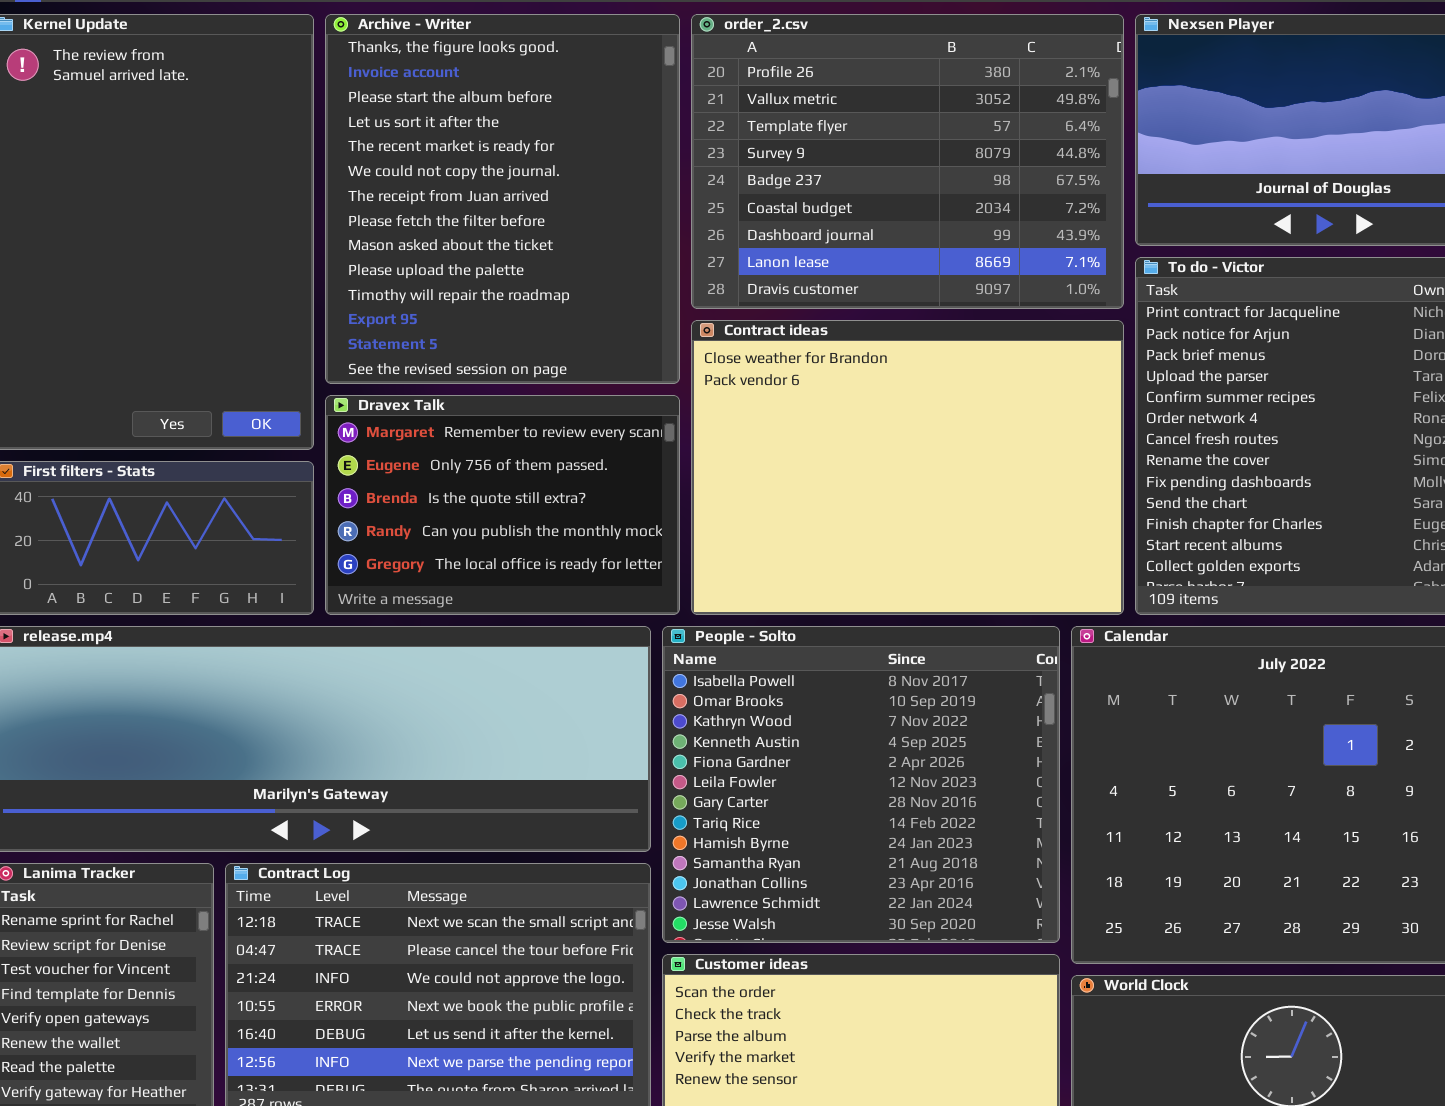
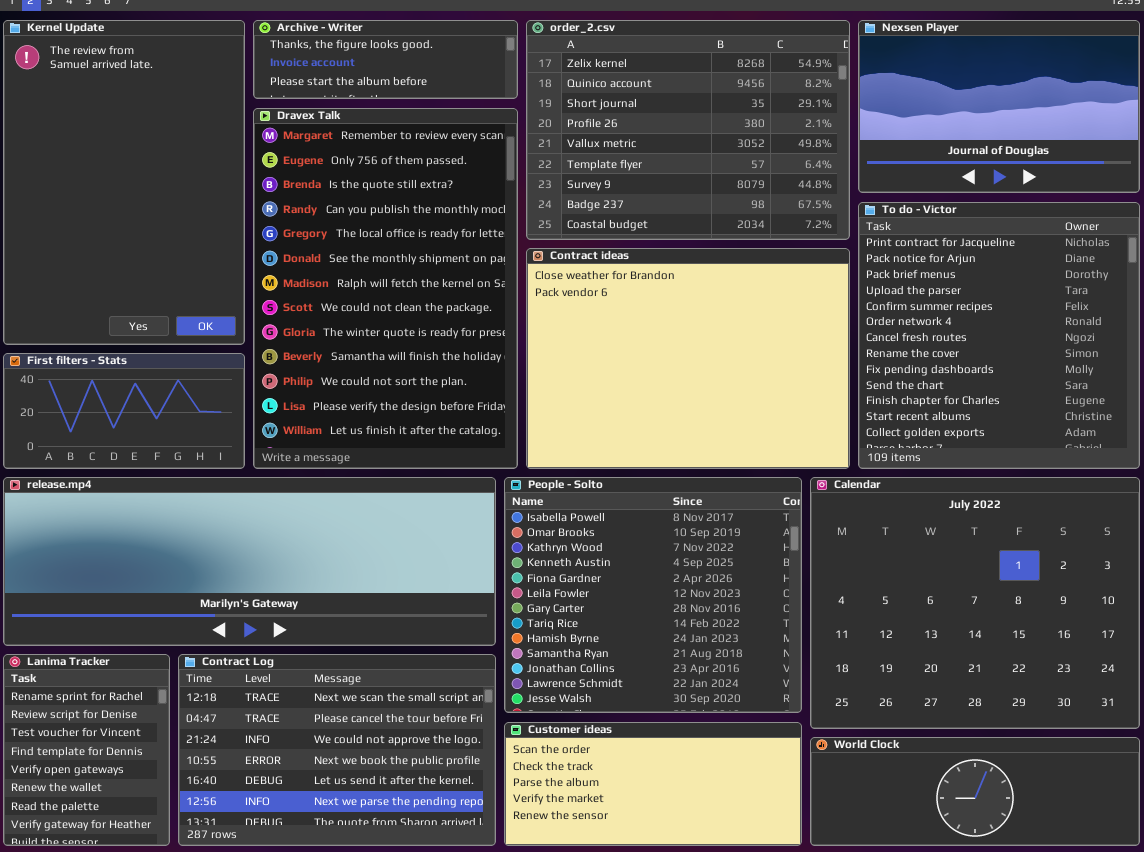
Archive - Writer: [325,14,680,384] -> [253,20,518,99], resized
order_2.csv: [691,14,1124,309] -> [526,20,850,240], scrolled up 3 rows
Dravex Talk: [325,395,680,615] -> [253,108,518,469], resized

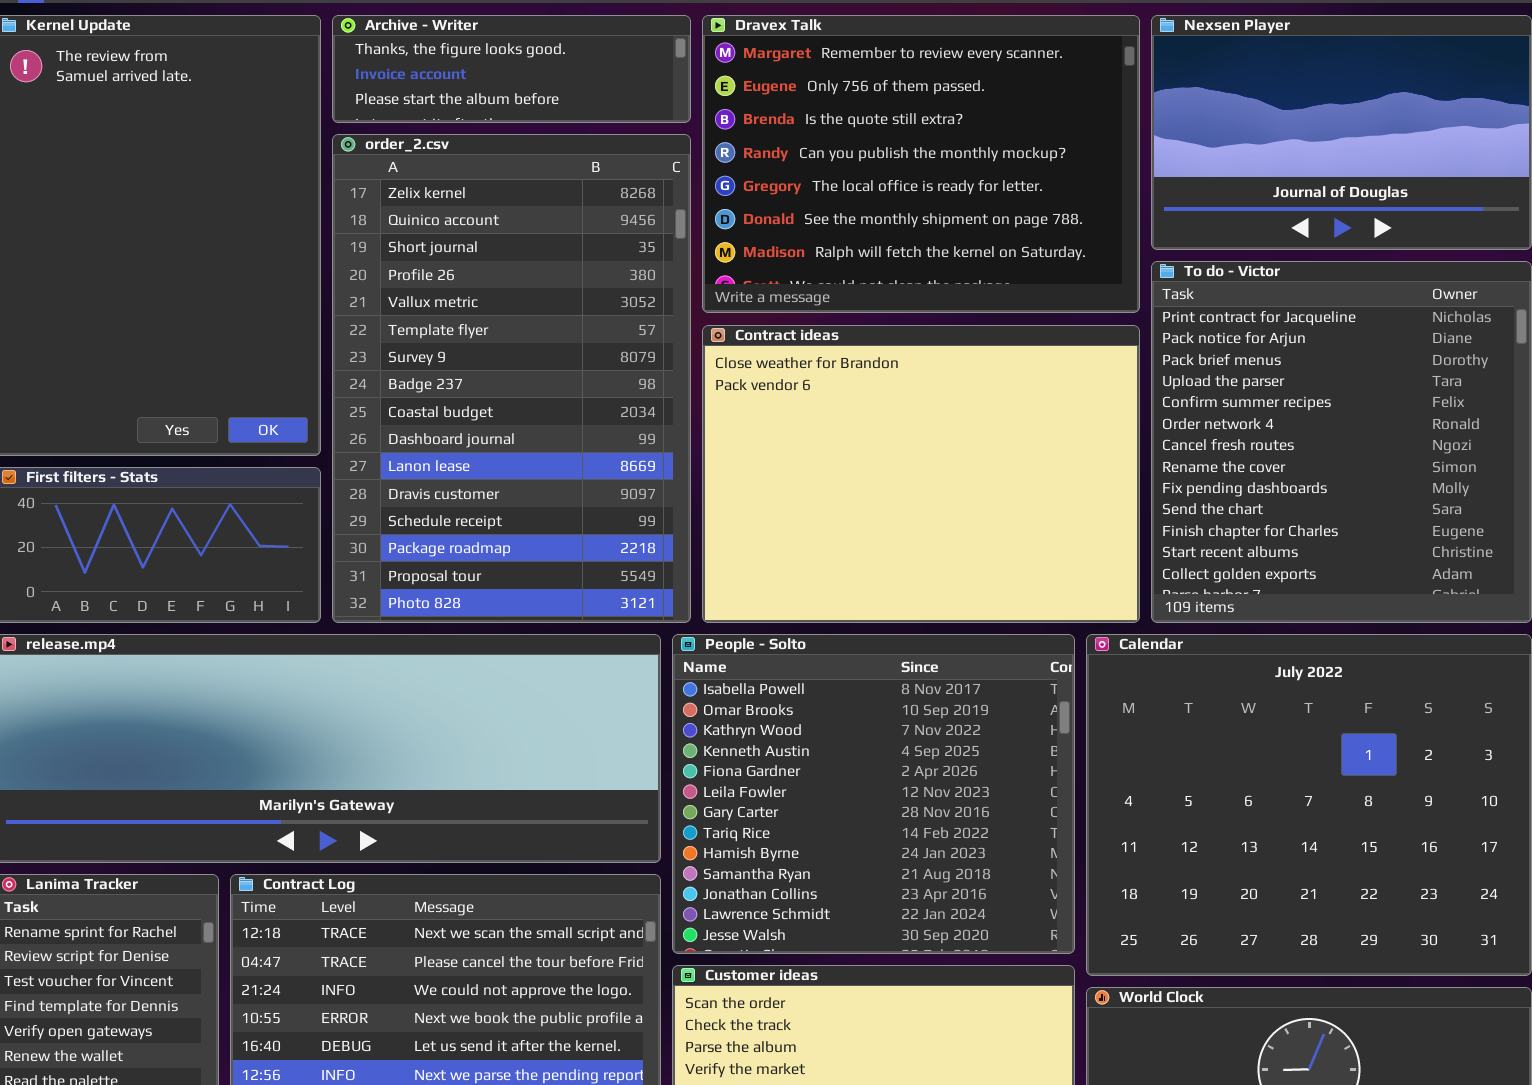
order_2.csv: [526,20,850,240] -> [332,134,691,623], moved, resized
Dravex Talk: [253,108,518,469] -> [702,15,1140,313], moved, resized

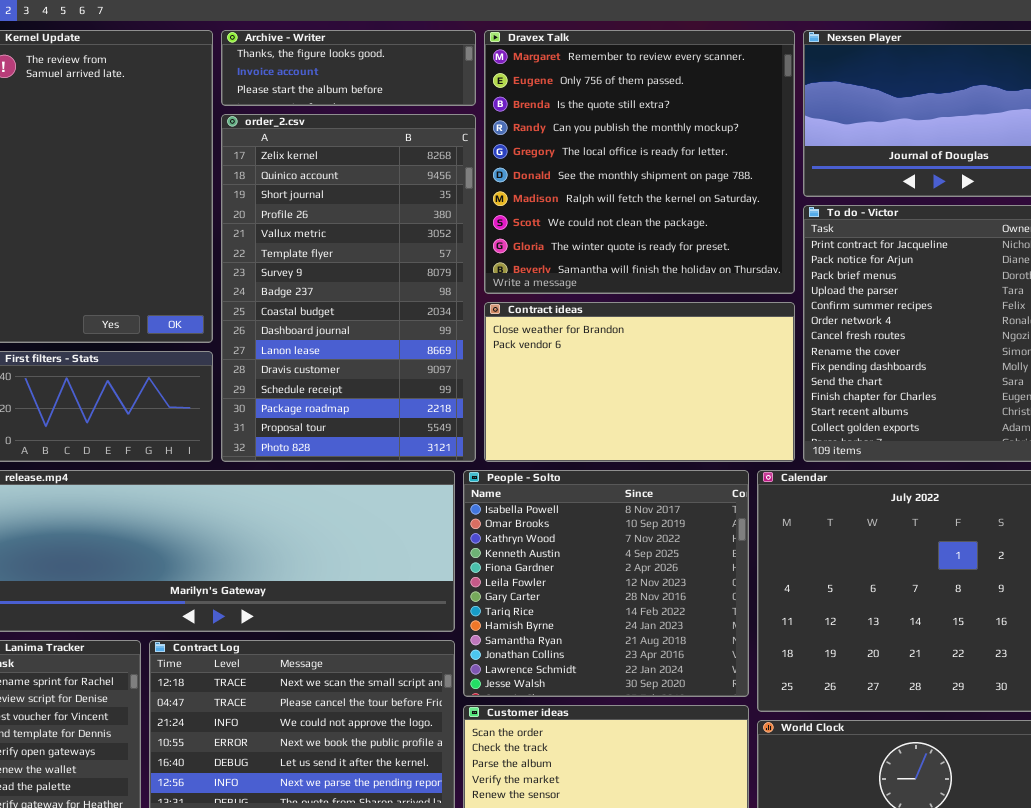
Dravex Talk: [702,15,1140,313] -> [484,30,795,294], resized
Contract ideas: [702,325,1140,623] -> [484,302,795,462], resized

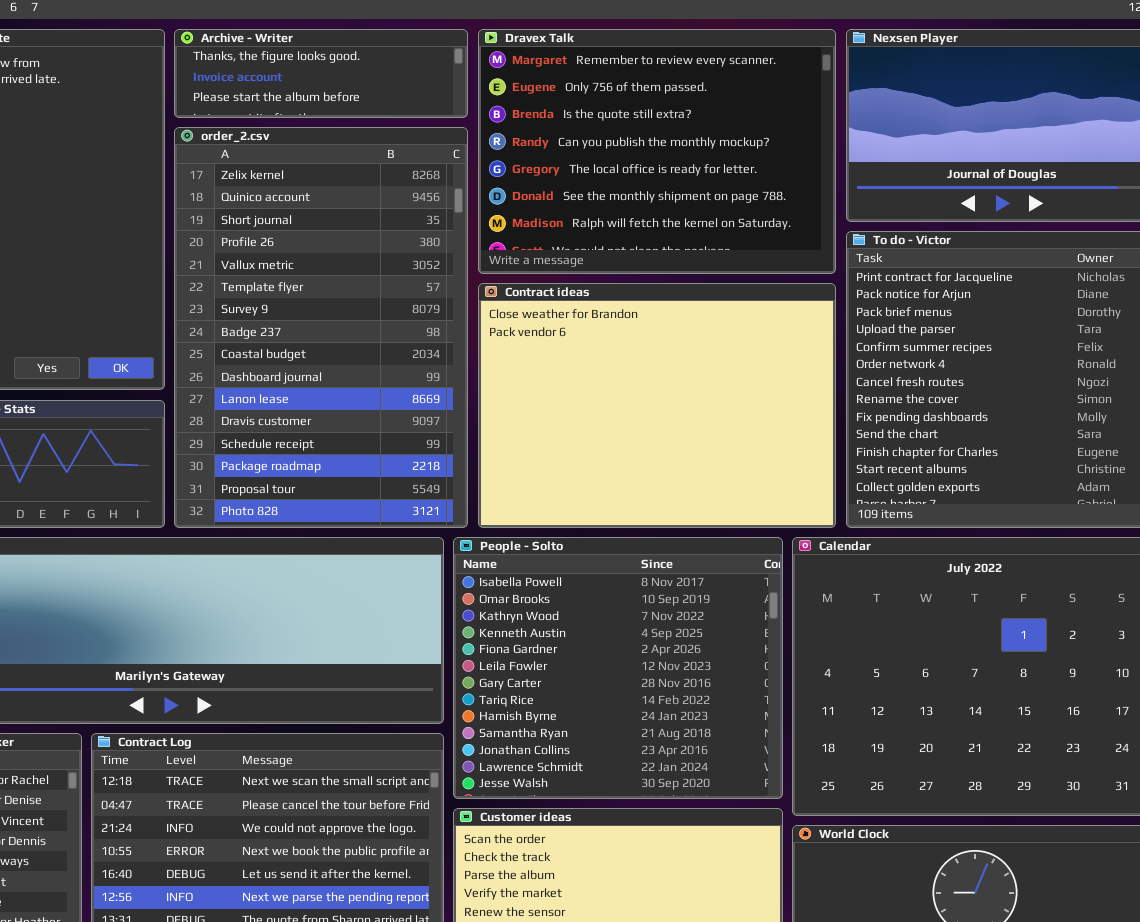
Dravex Talk: [484,30,795,294] -> [478,29,836,274], resized
Contract ideas: [484,302,795,462] -> [478,283,836,528], resized

